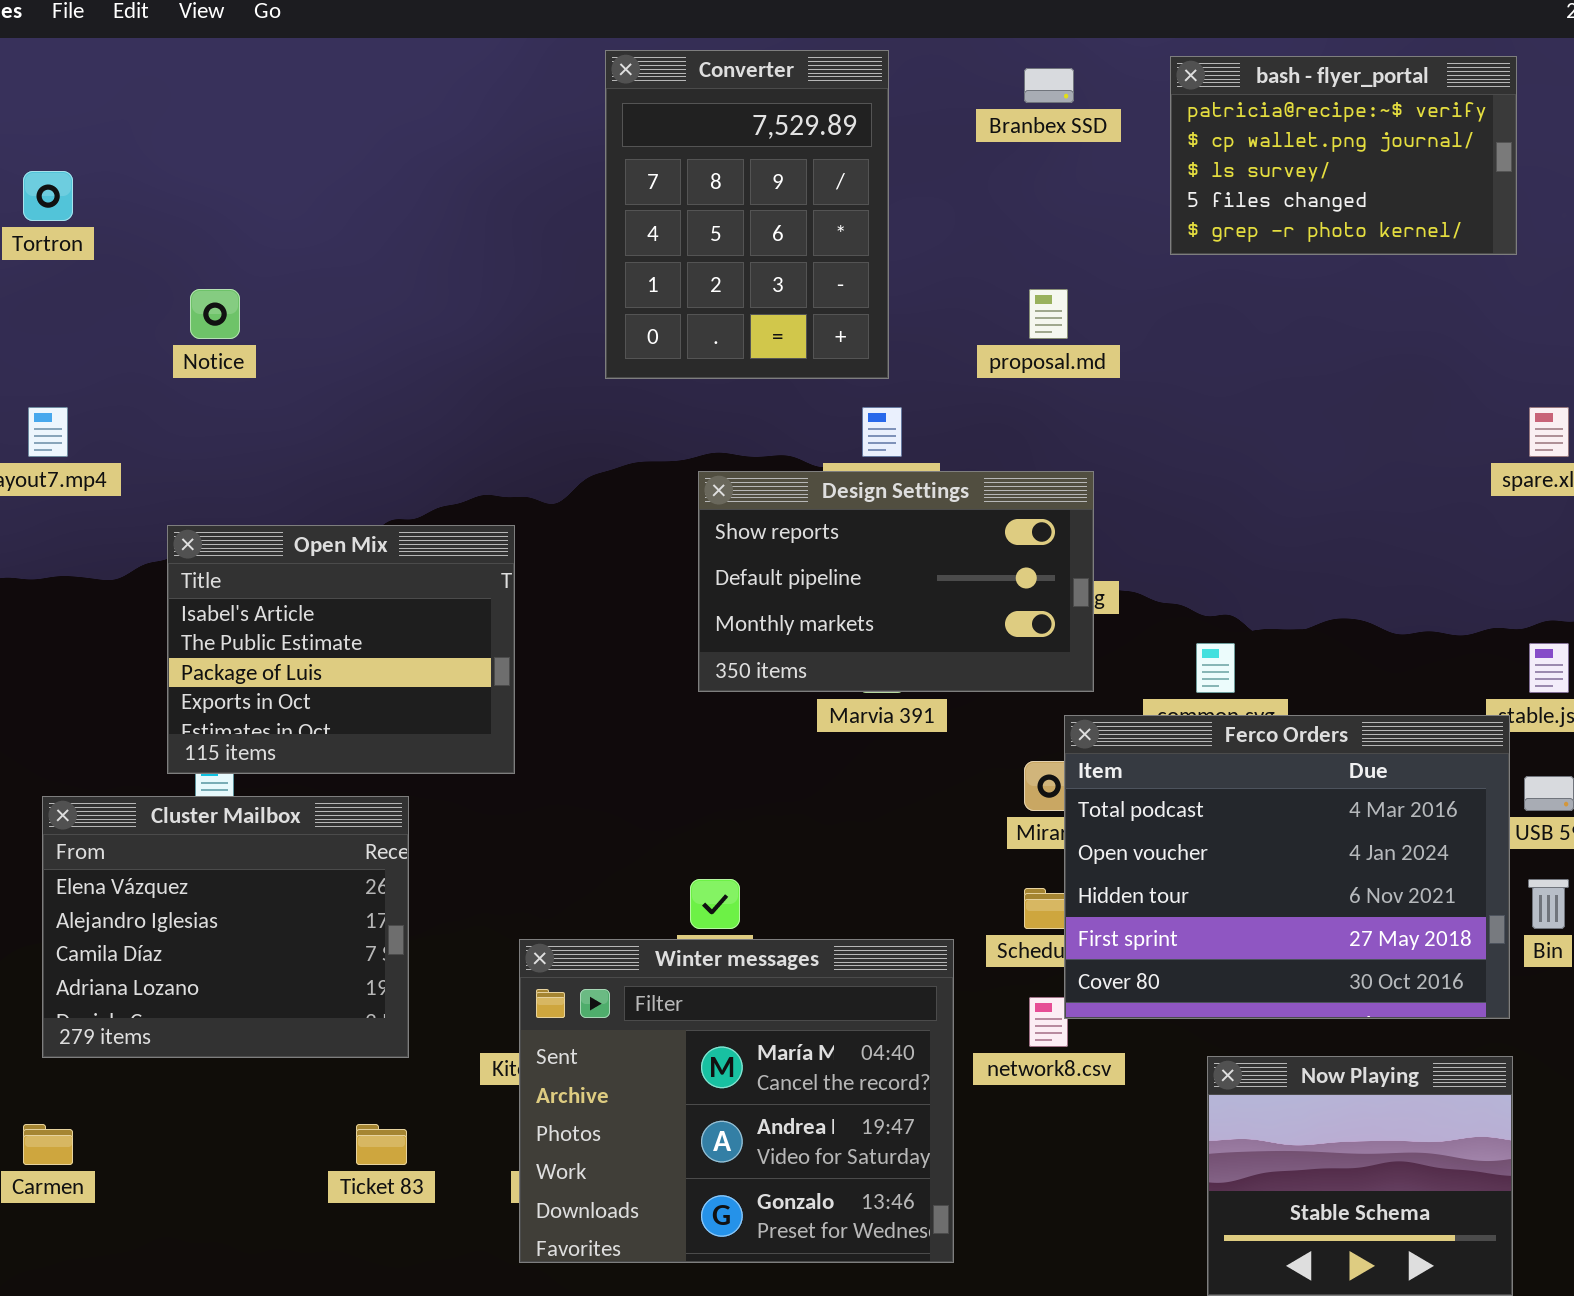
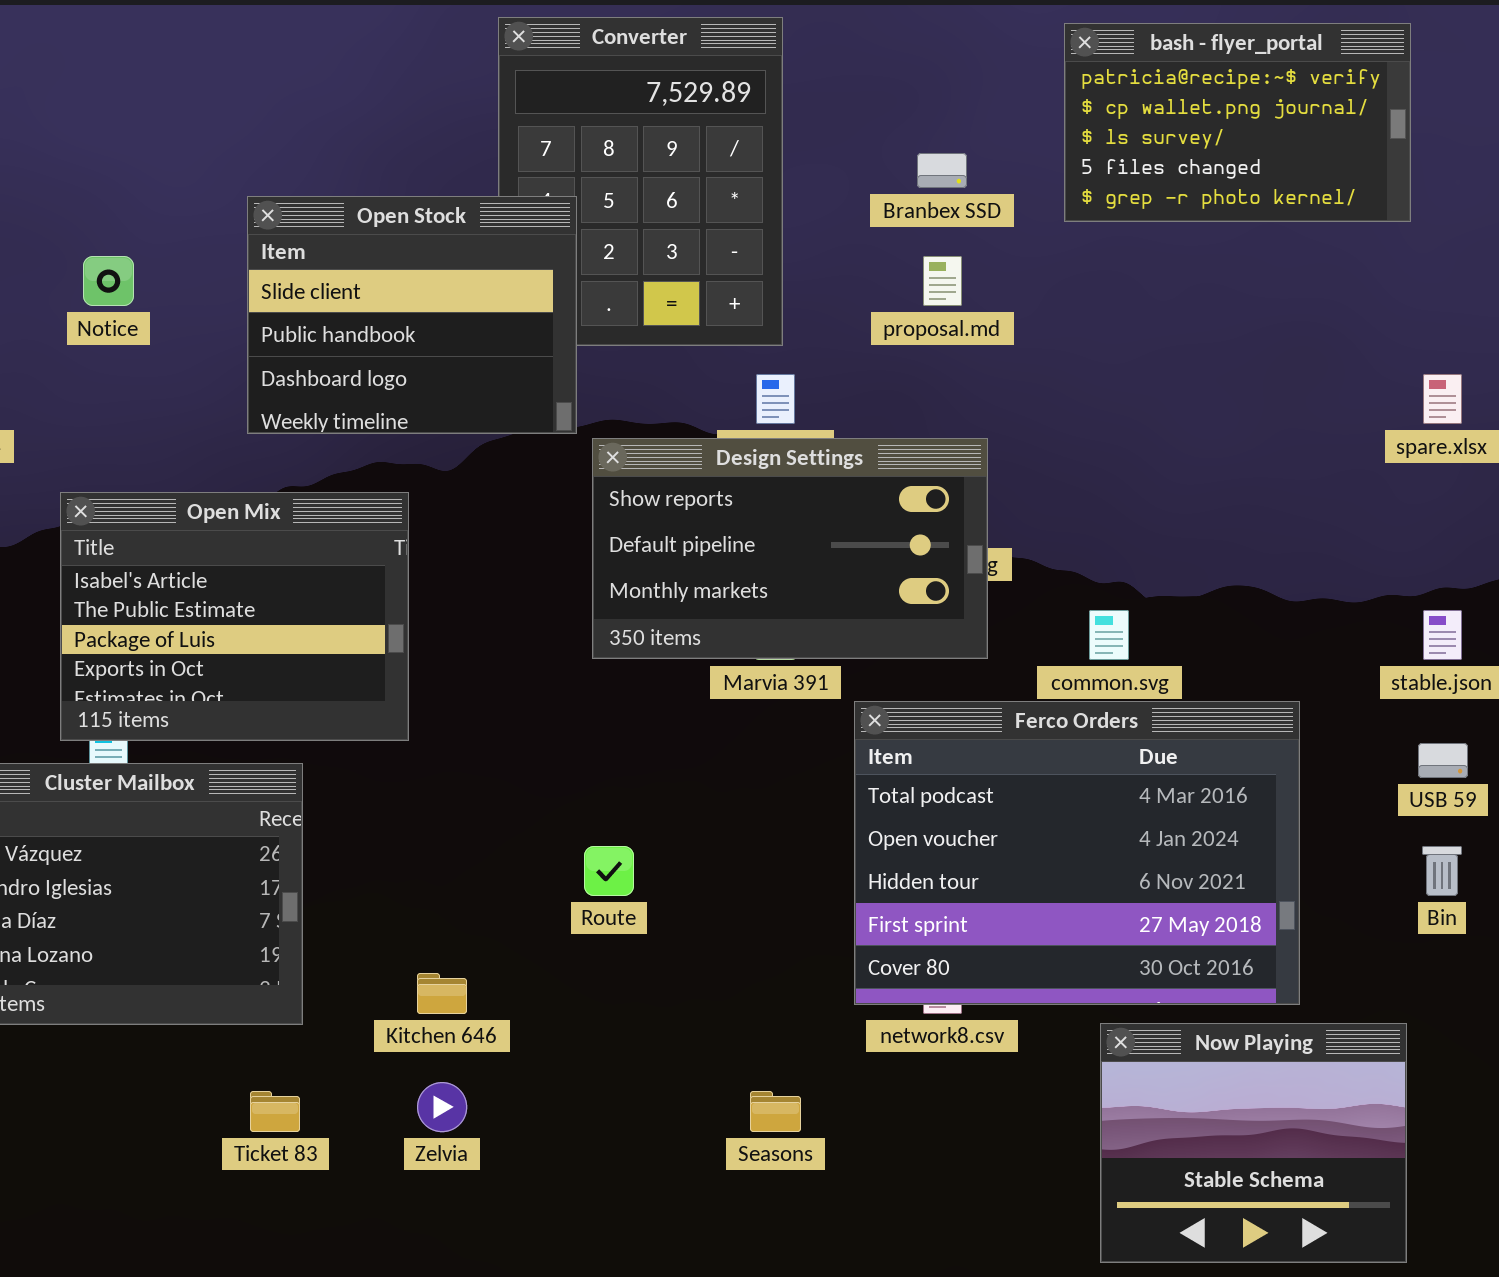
Branbex SSD: [1024,68,1074,103] -> [917,153,967,188], moved
Open Stock: none -> [247,196,577,434], opened
Ferco Orders: [1064,715,1510,1019] -> [854,701,1300,1005], moved
Winter messages: [519,939,954,1263] -> none, closed

